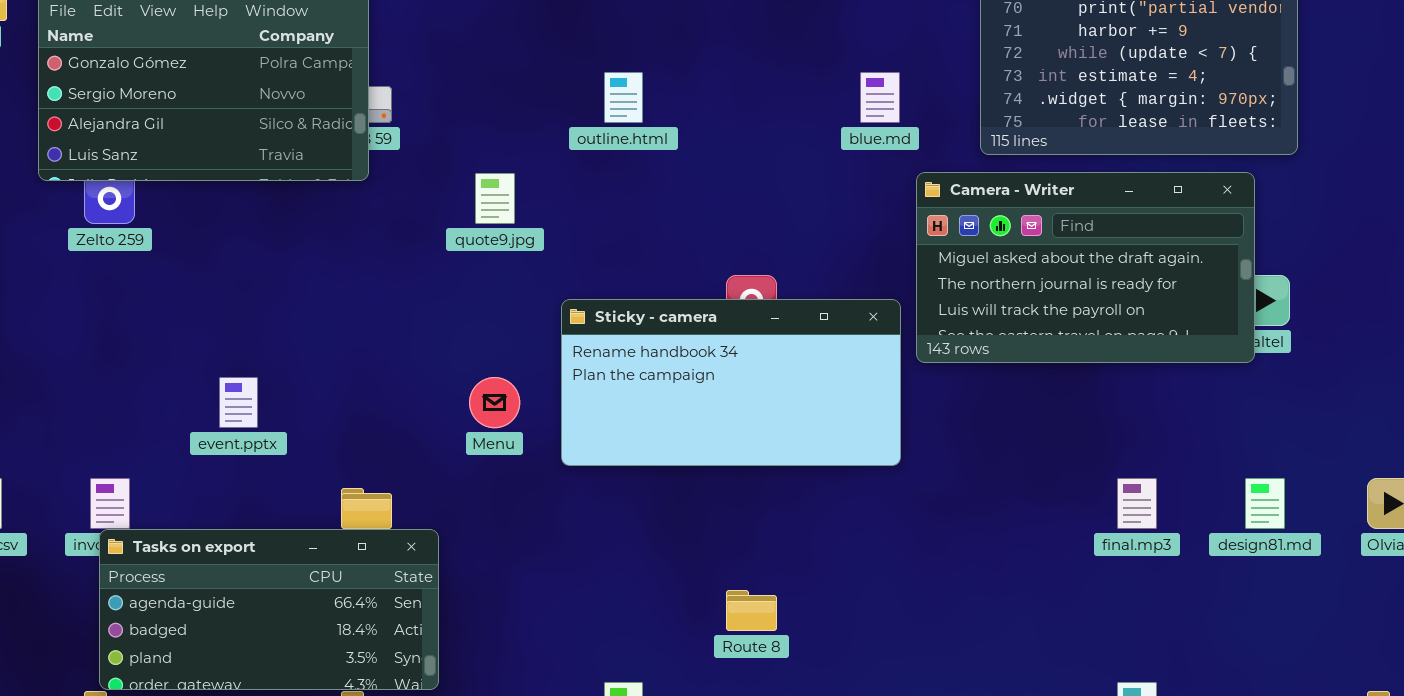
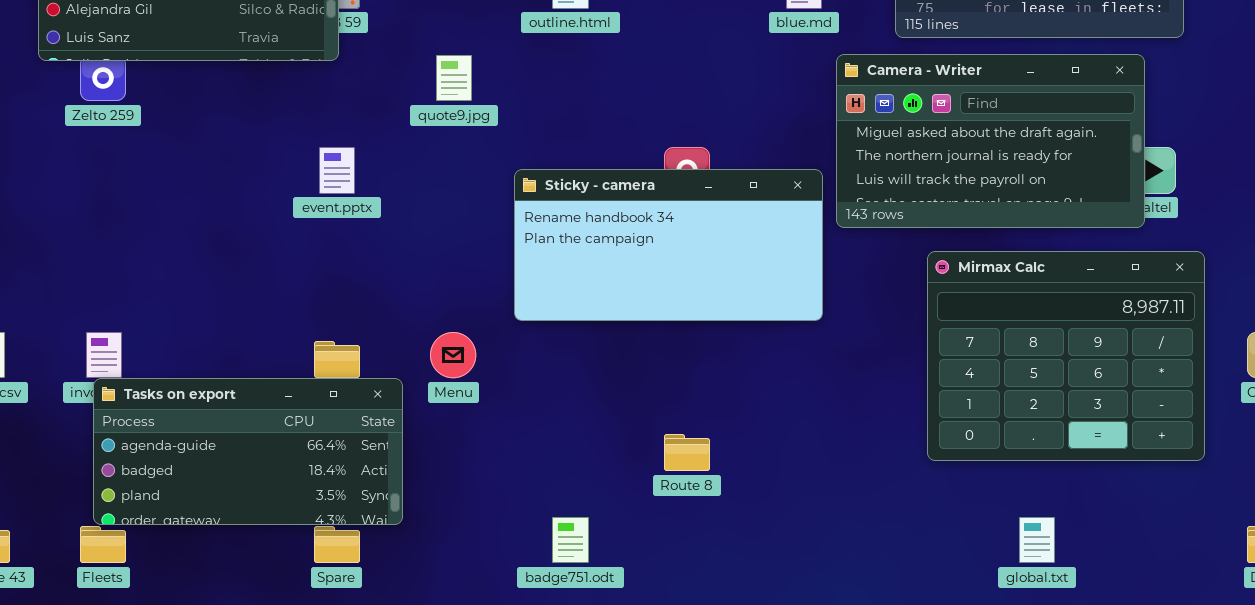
event.pptx: [219,377,258,428] -> [319,147,355,194], moved
Menu: [469,377,520,428] -> [430,332,476,378], moved
Mirmax Calc: none -> [927,251,1205,461], opened

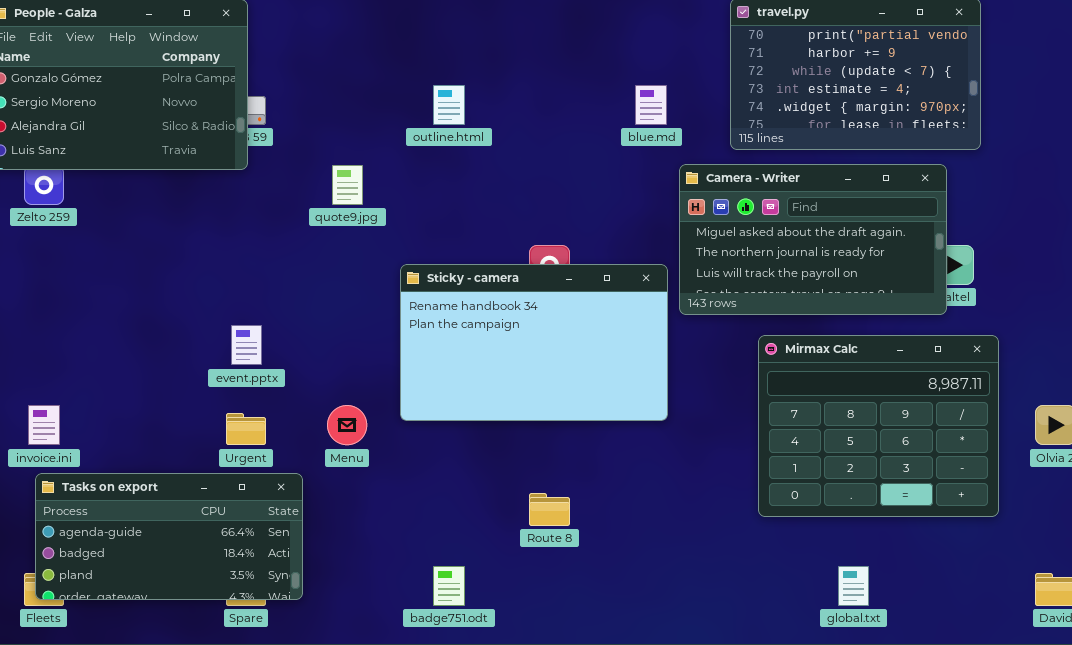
event.pptx: [319,147,355,194] -> [231,325,262,365], moved
Sticky - camera: [514,169,823,321] -> [400,264,668,421], resized
Tasks on export: [93,378,403,525] -> [35,473,303,600], moved

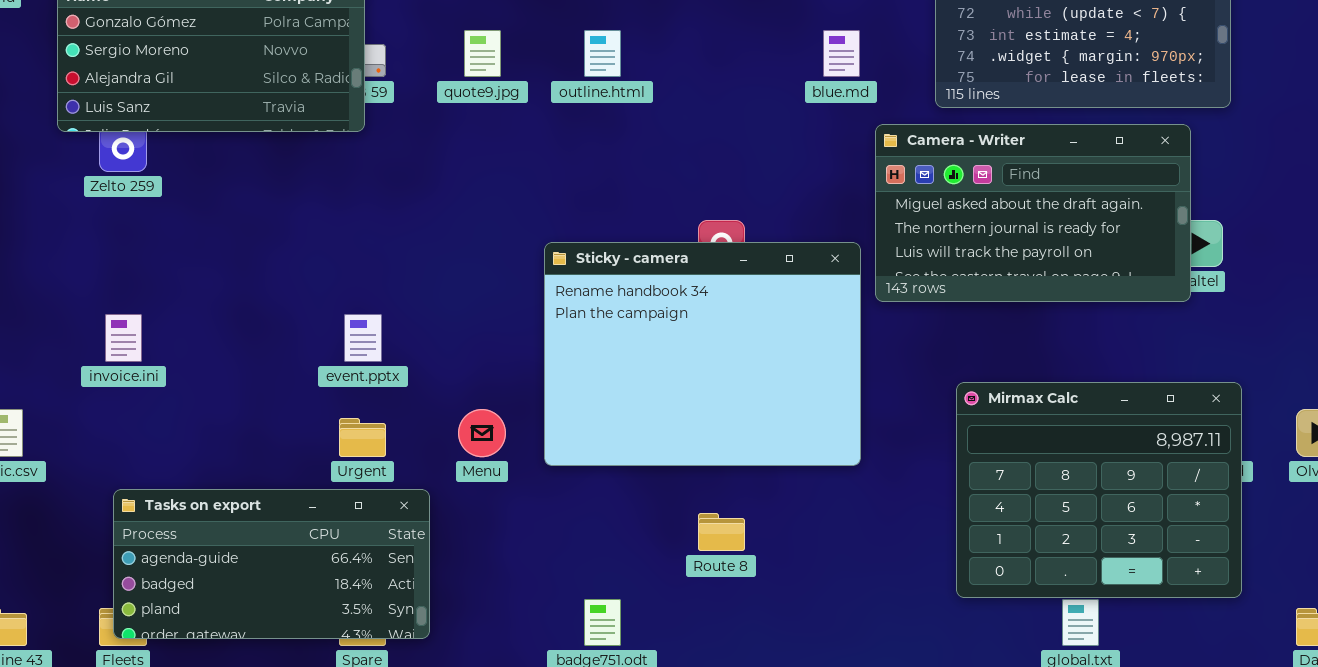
quote9.jpg: [332,165,363,205] -> [464,30,501,77], moved
Sticky - camera: [400,264,668,421] -> [544,242,861,466], resized
Mirmax Calc: [758,335,999,517] -> [956,382,1242,598], moved
invoice.ini: [28,405,60,445] -> [105,314,142,362], moved

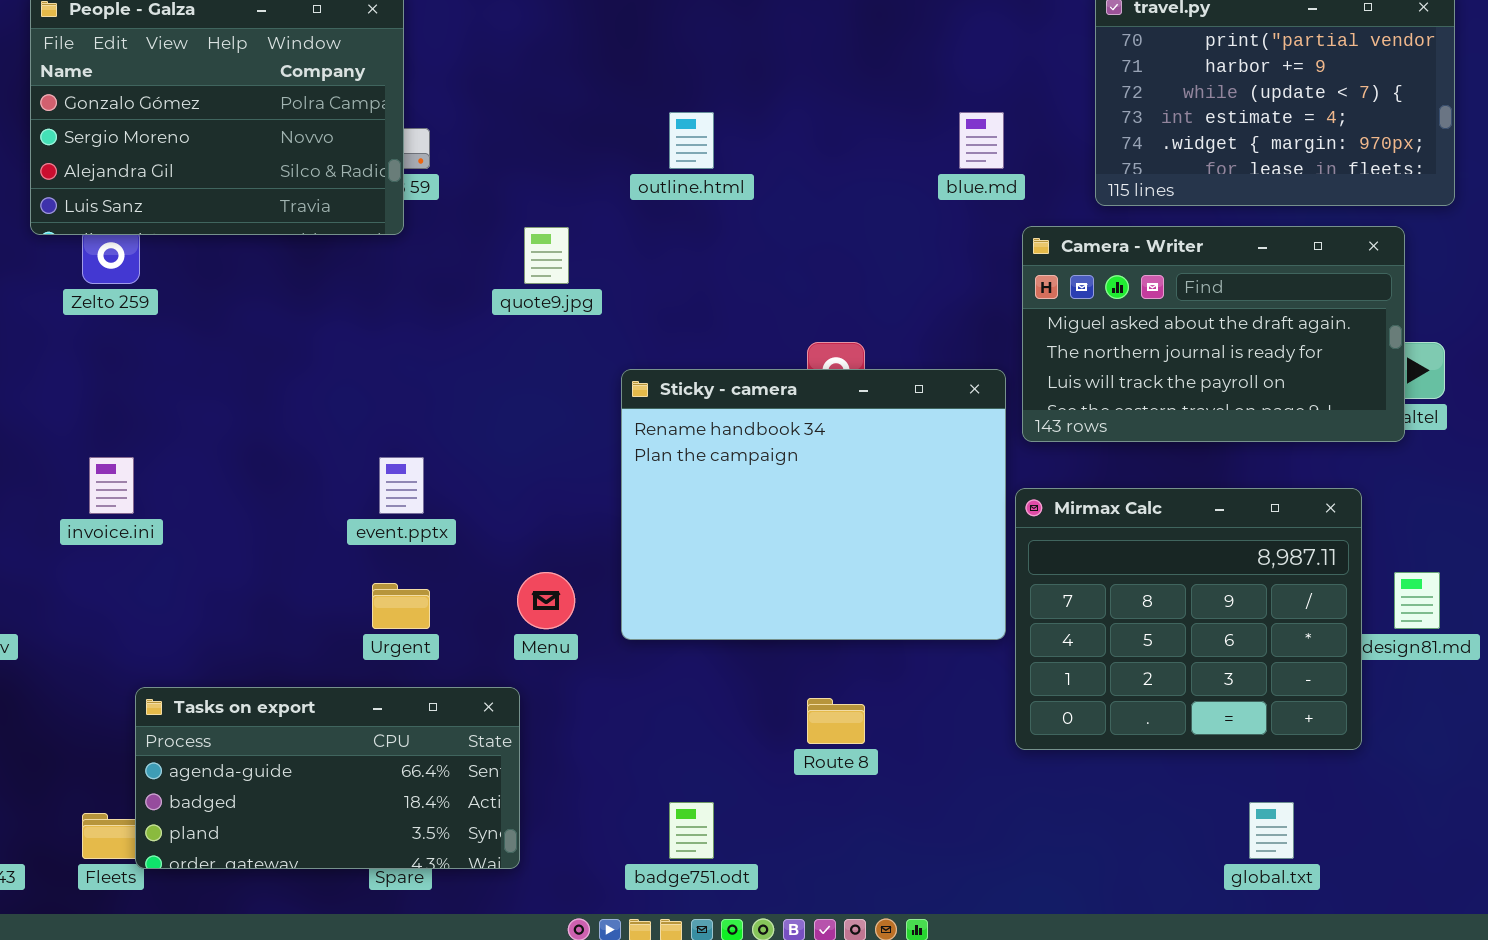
quote9.jpg: [464,30,501,77] -> [524,227,569,284], moved
Mirmax Calc: [956,382,1242,598] -> [1015,488,1362,750], moved
Tasks on export: [113,489,430,639] -> [135,687,520,869], moved

